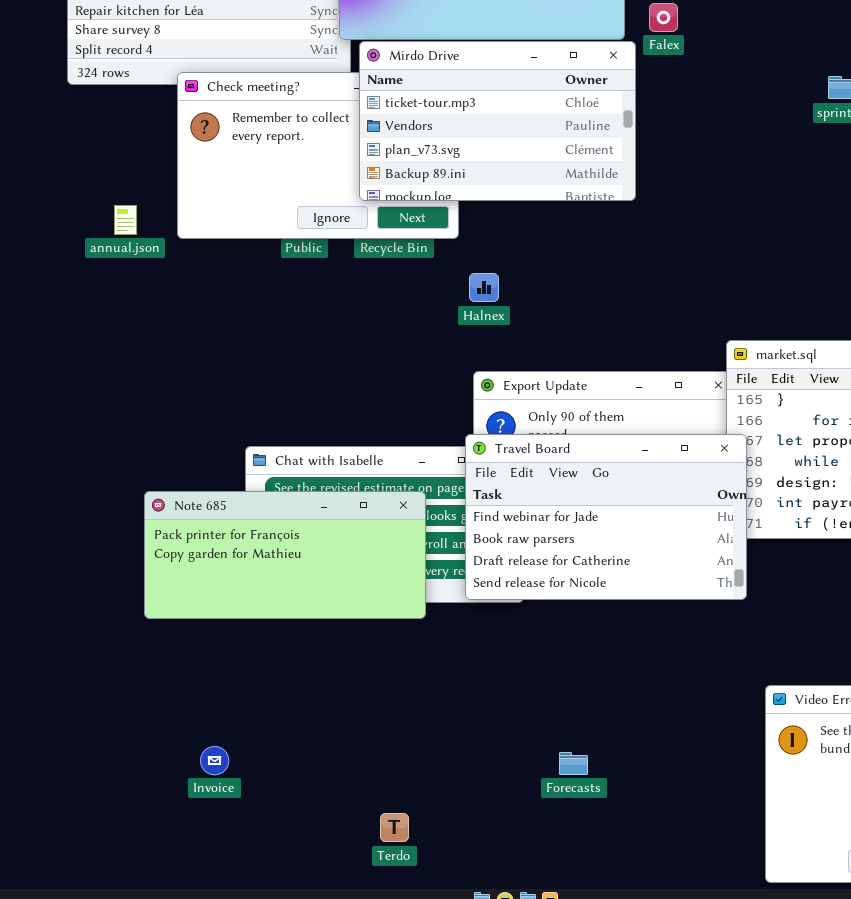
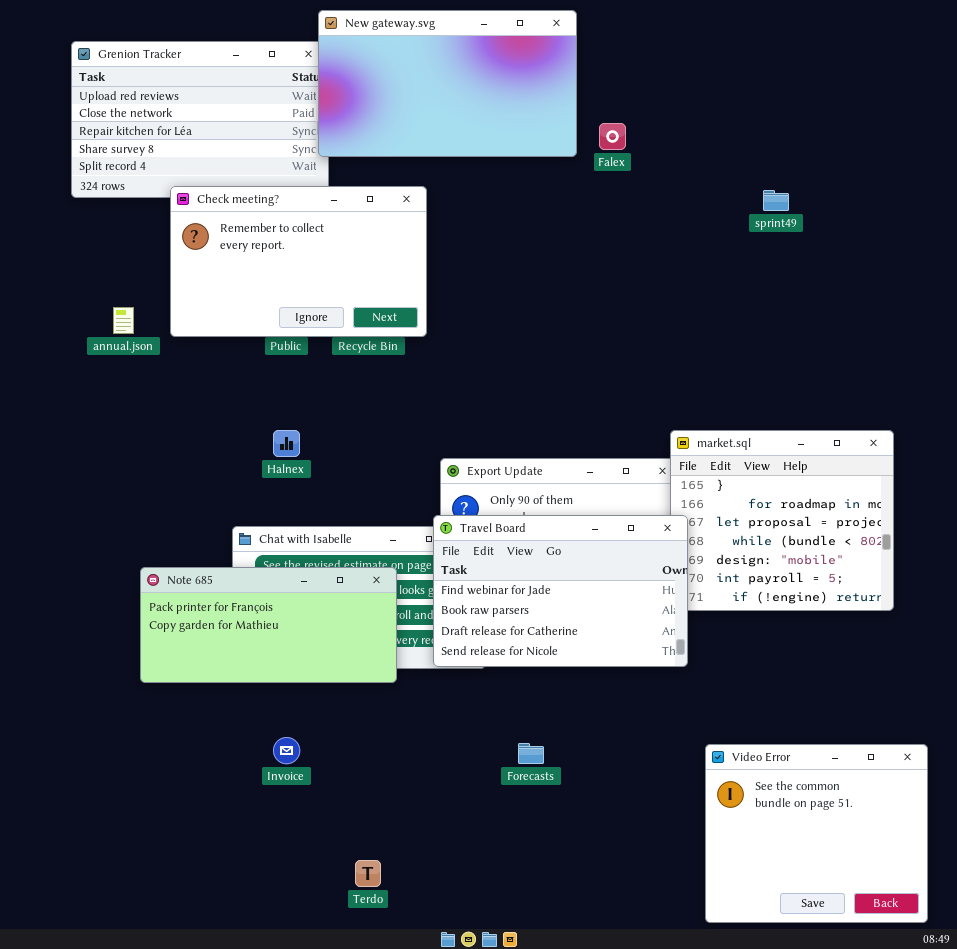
Mirdo Drive: [359,41,636,201] -> none, closed
Halnex: [469,273,499,302] -> [273,430,300,457], moved
Invoice: [200,746,229,775] -> [273,737,300,764], moved
Forecasts: [559,752,588,775] -> [518,743,544,764], moved

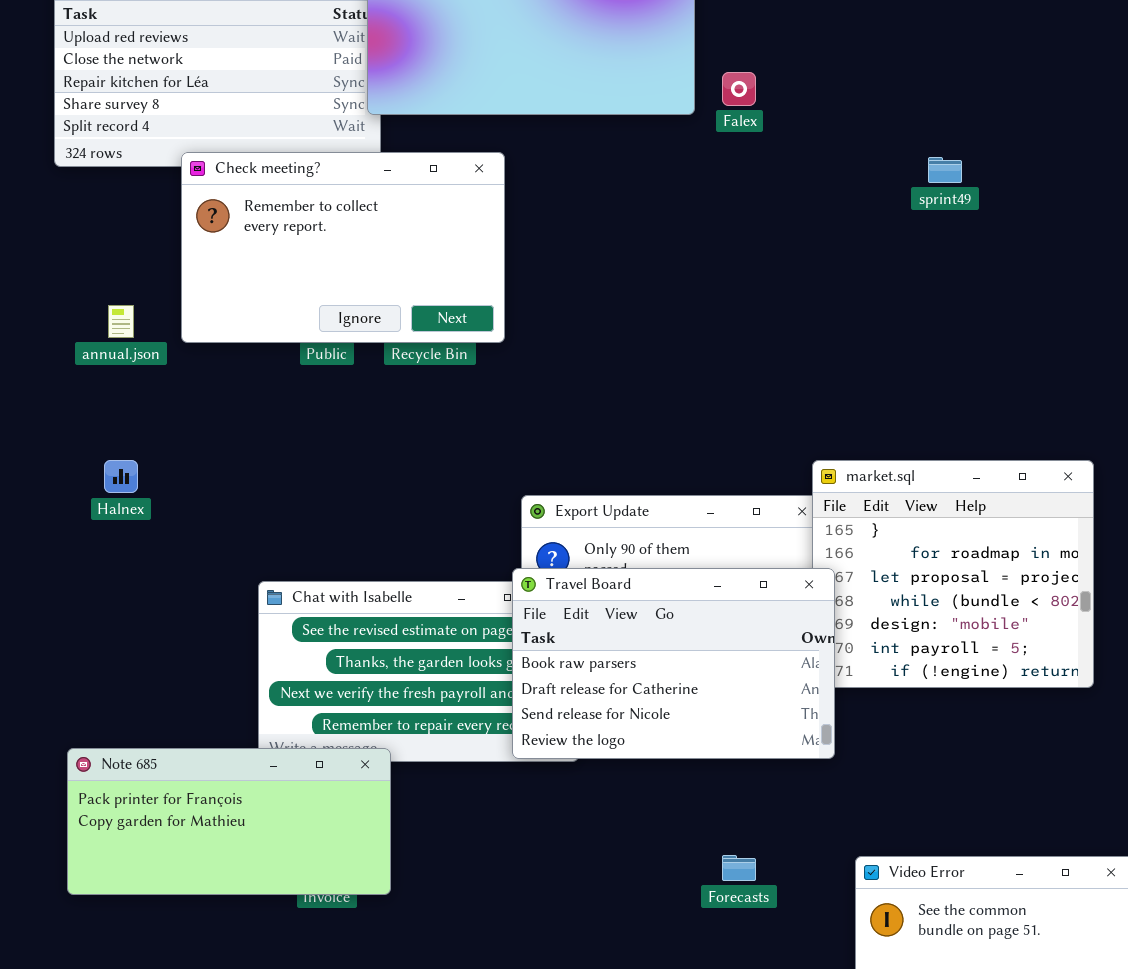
Halnex: [273,430,300,457] -> [104,460,138,493], moved
Travel Board: [433,515,688,667] -> [512,568,835,759], scrolled down 1 row
Note 685: [140,567,397,683] -> [67,748,391,895], moved
Forecasts: [518,743,544,764] -> [722,855,756,881], moved

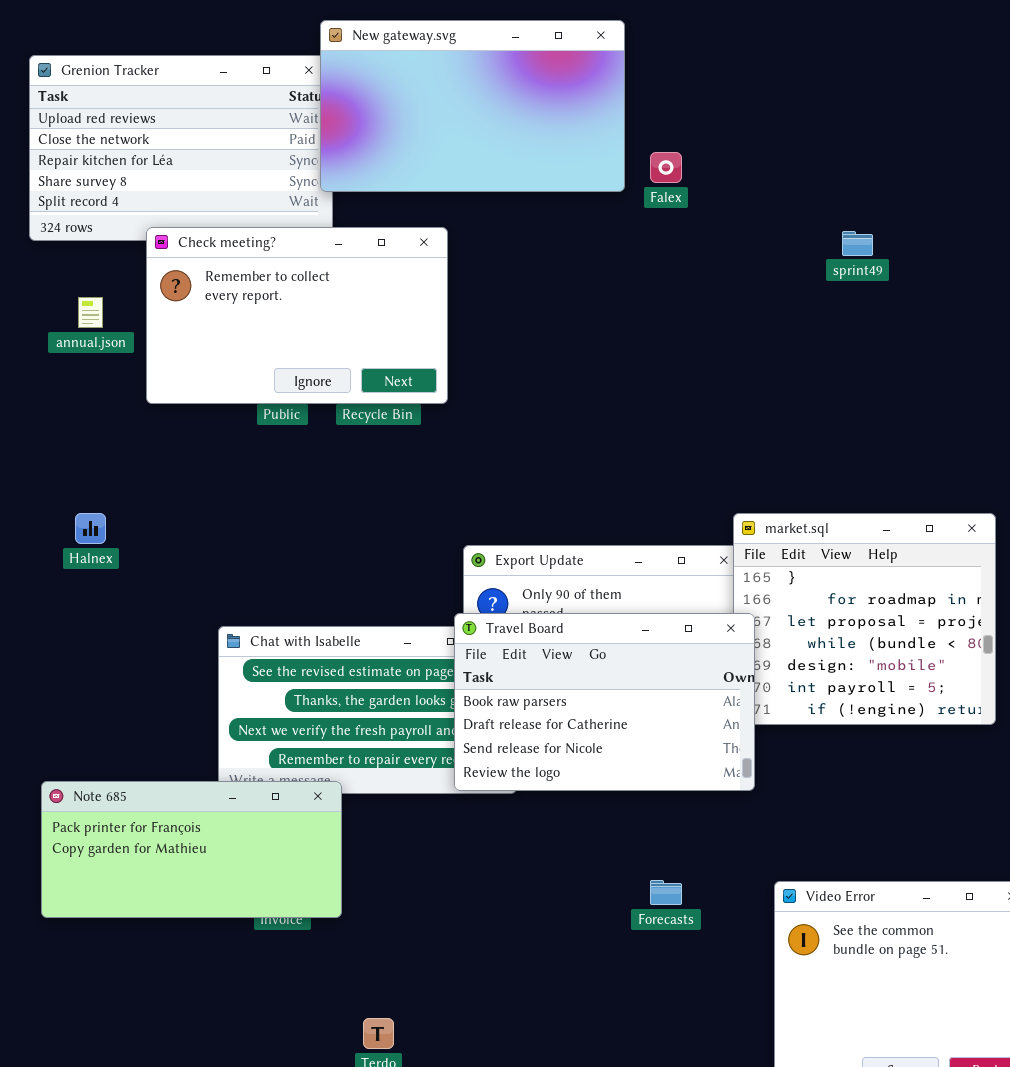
annual.json: [108,305,134,338] -> [78,297,103,328], moved

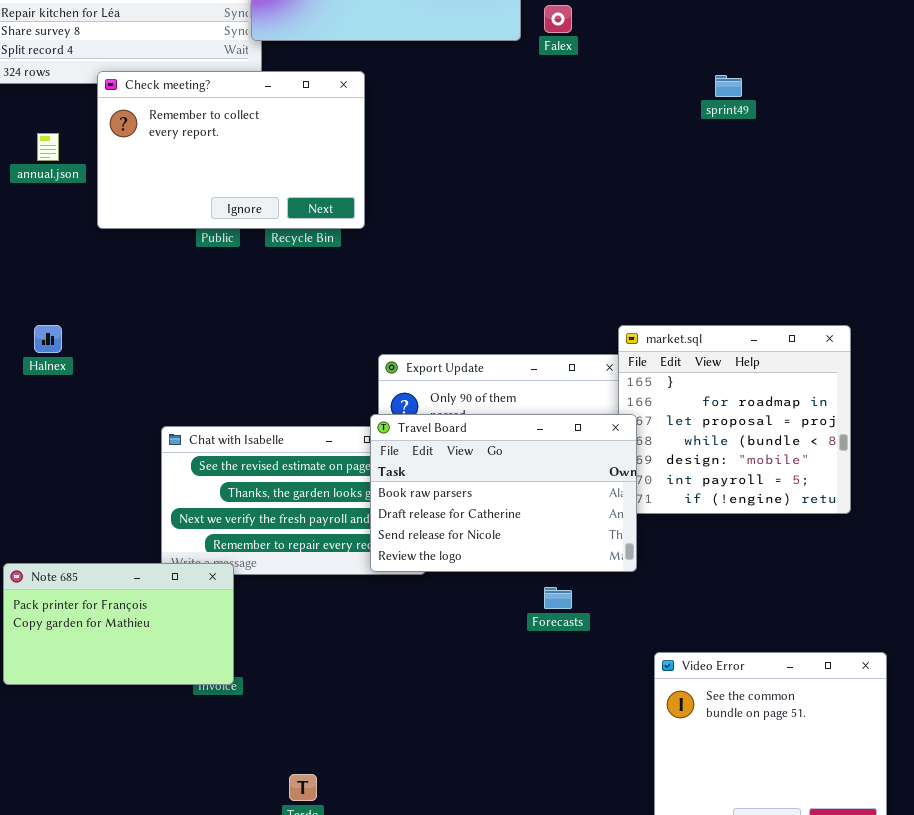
Note 685: [41,781,342,918] -> [3,563,234,685], resized
Forecasts: [650,880,682,905] -> [544,587,572,609], moved

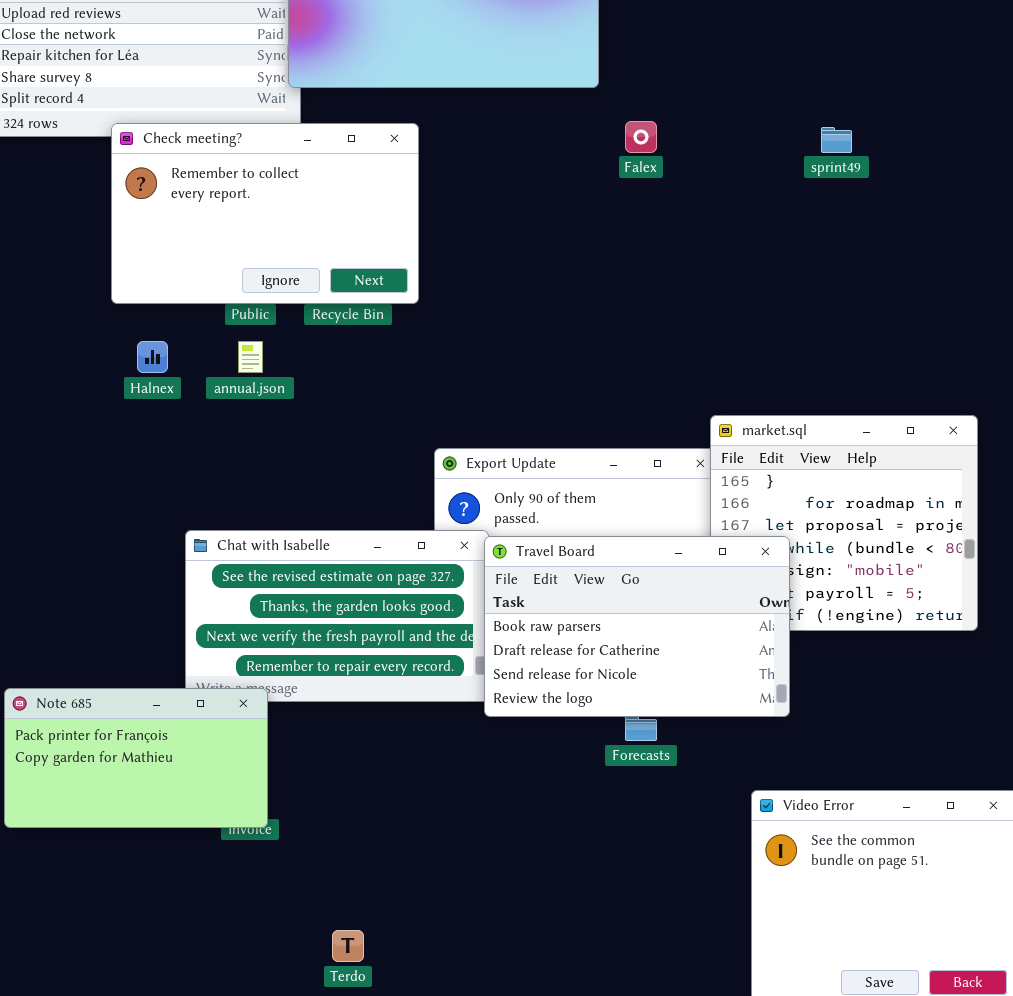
Falex: [544,5,572,33] -> [625,121,657,153], moved
annual.json: [37,133,59,161] -> [238,341,263,373], moved
Halnex: [34,325,62,353] -> [137,341,168,373], moved
Travel Board: [370,414,637,572] -> [484,536,790,717], moved

